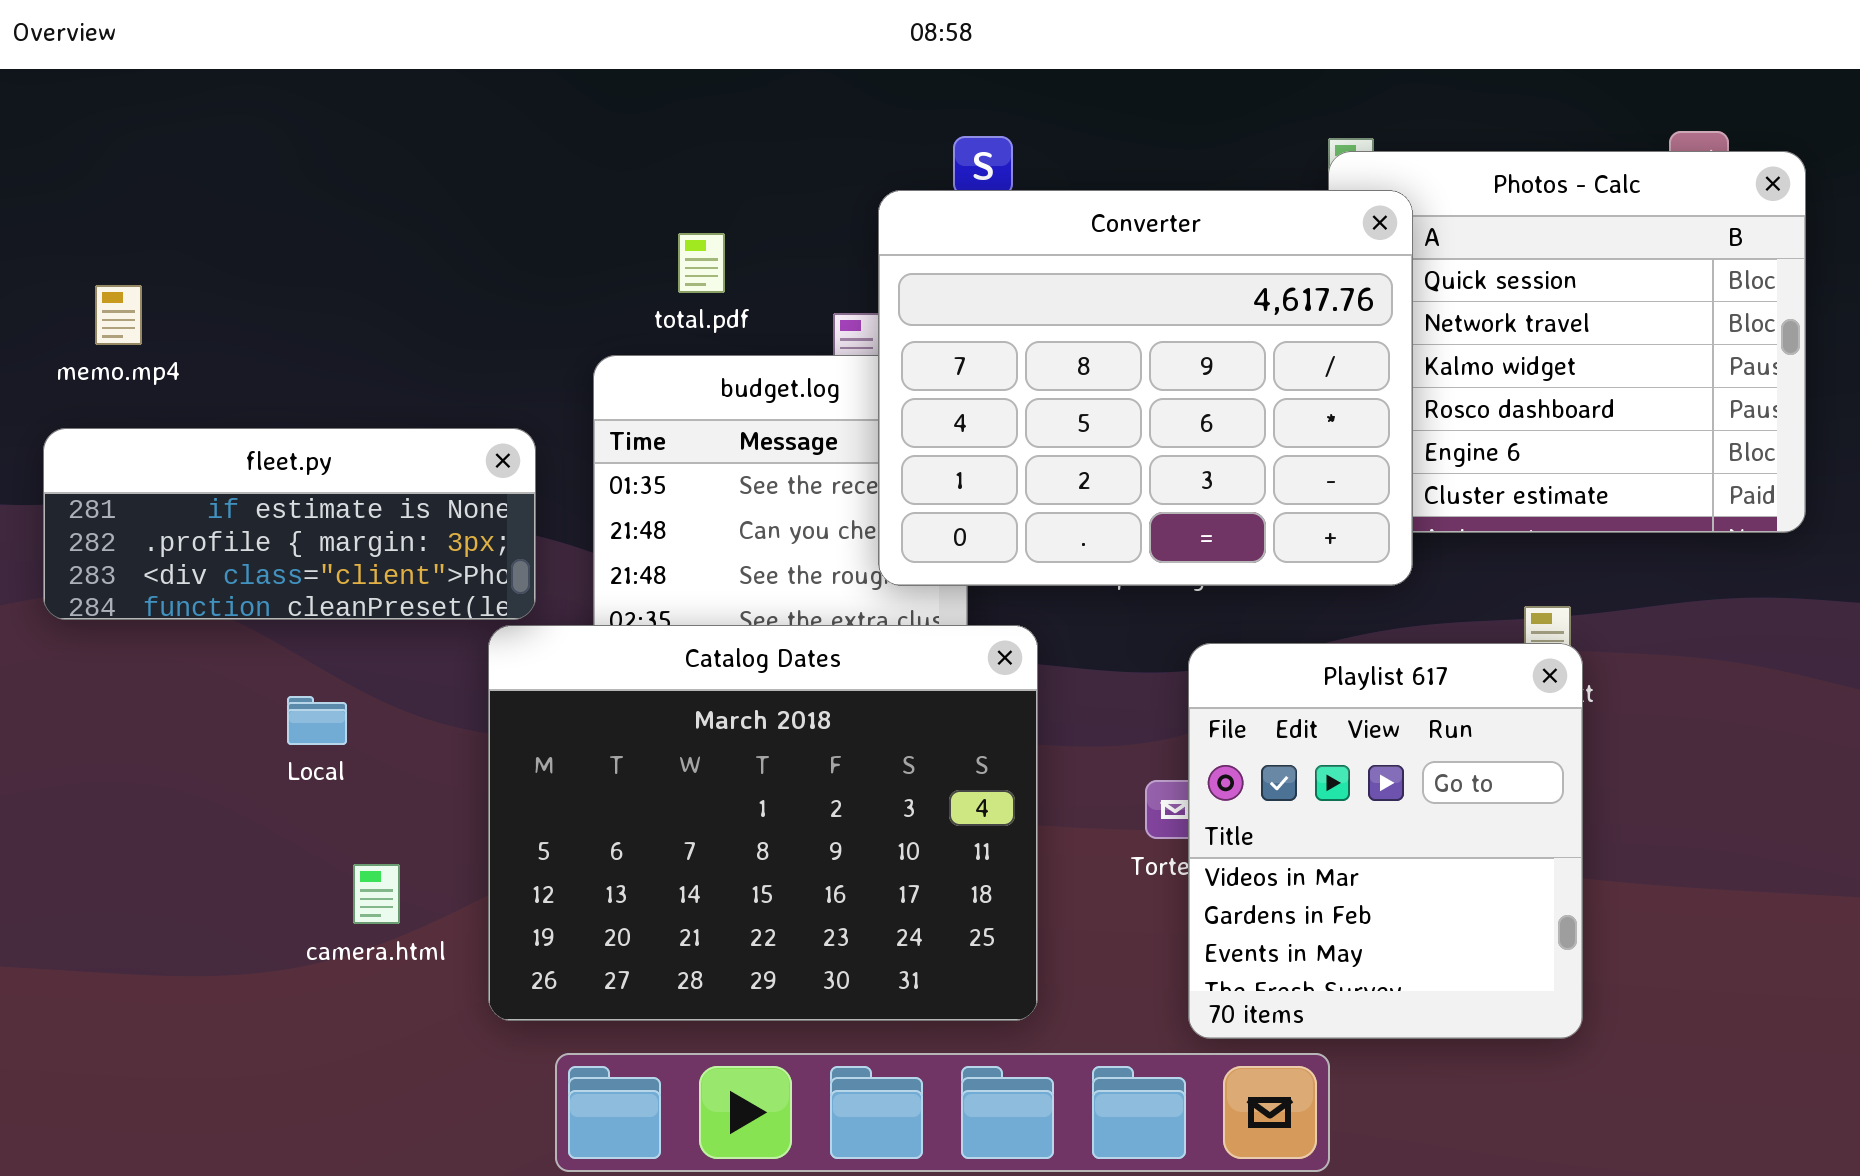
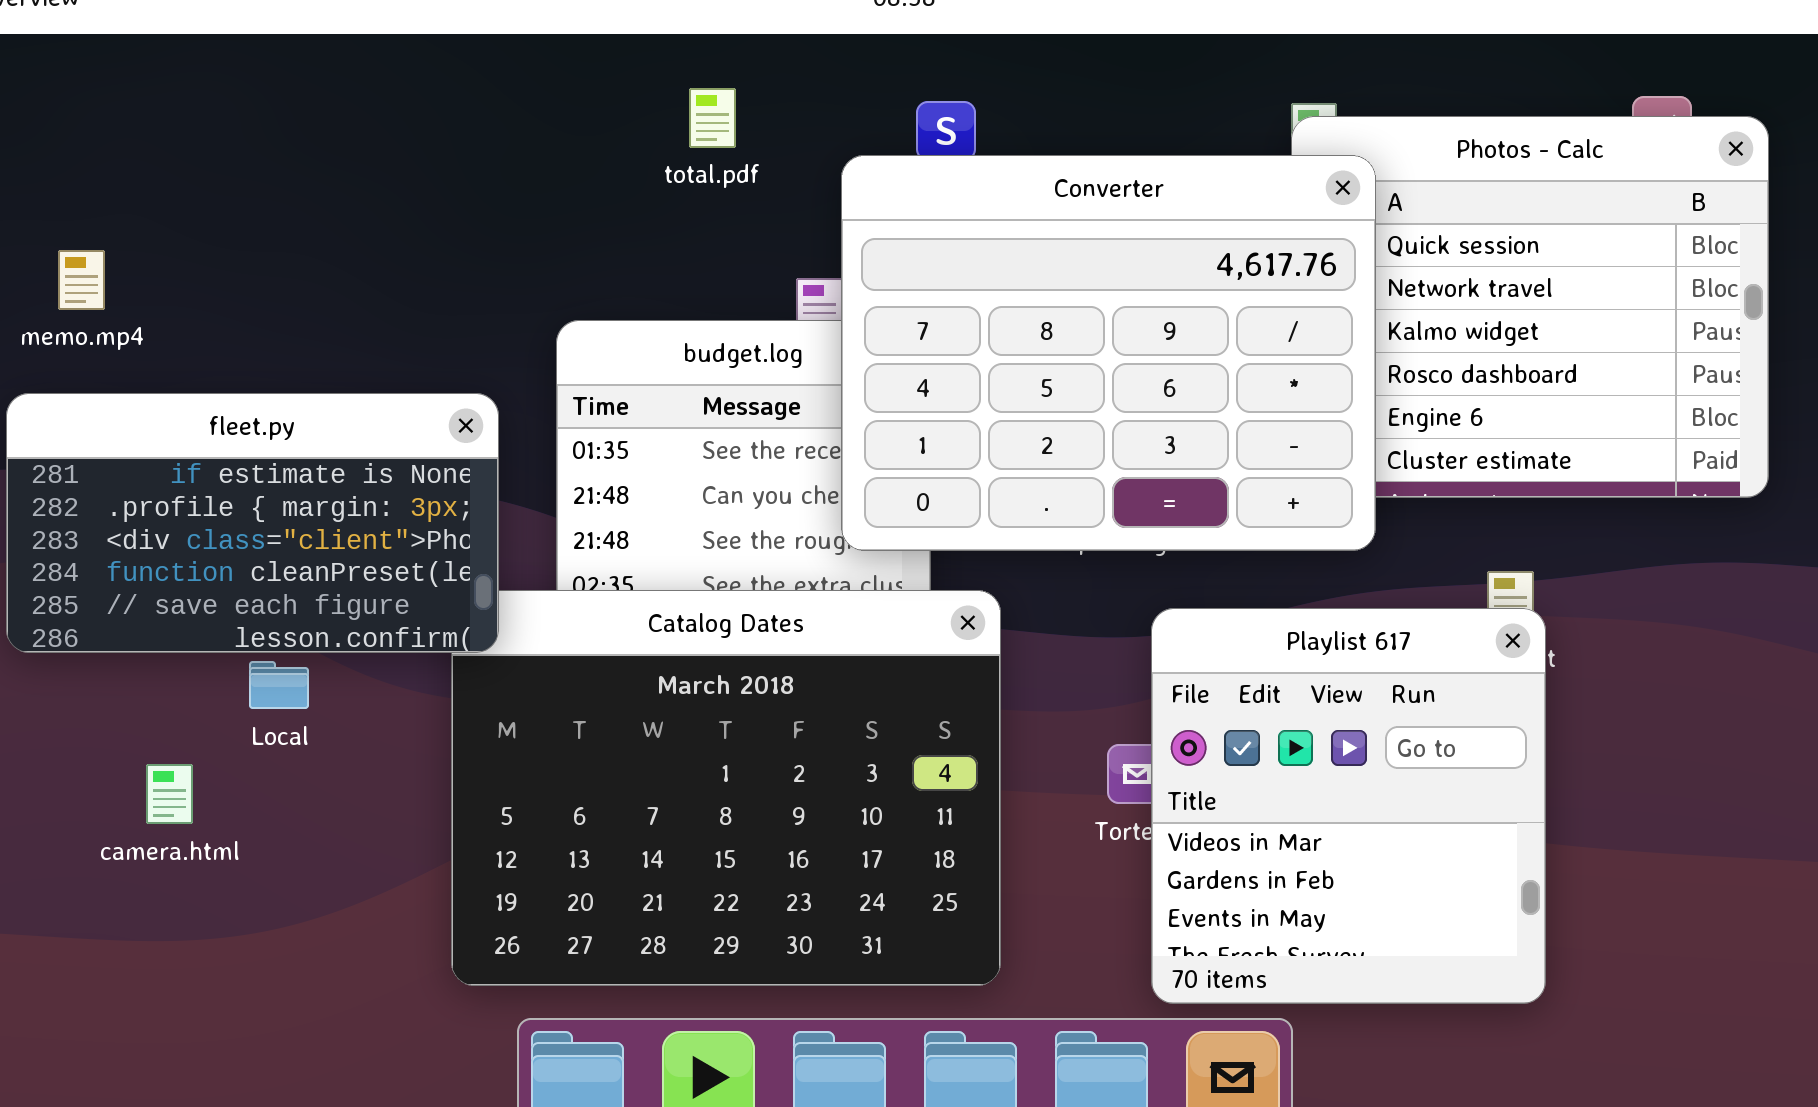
total.pdf: [678,233,725,293] -> [689,88,736,148], moved
fleet.py: [43,428,536,620] -> [6,393,499,653], resized
camera.html: [353,864,400,924] -> [146,764,193,824], moved

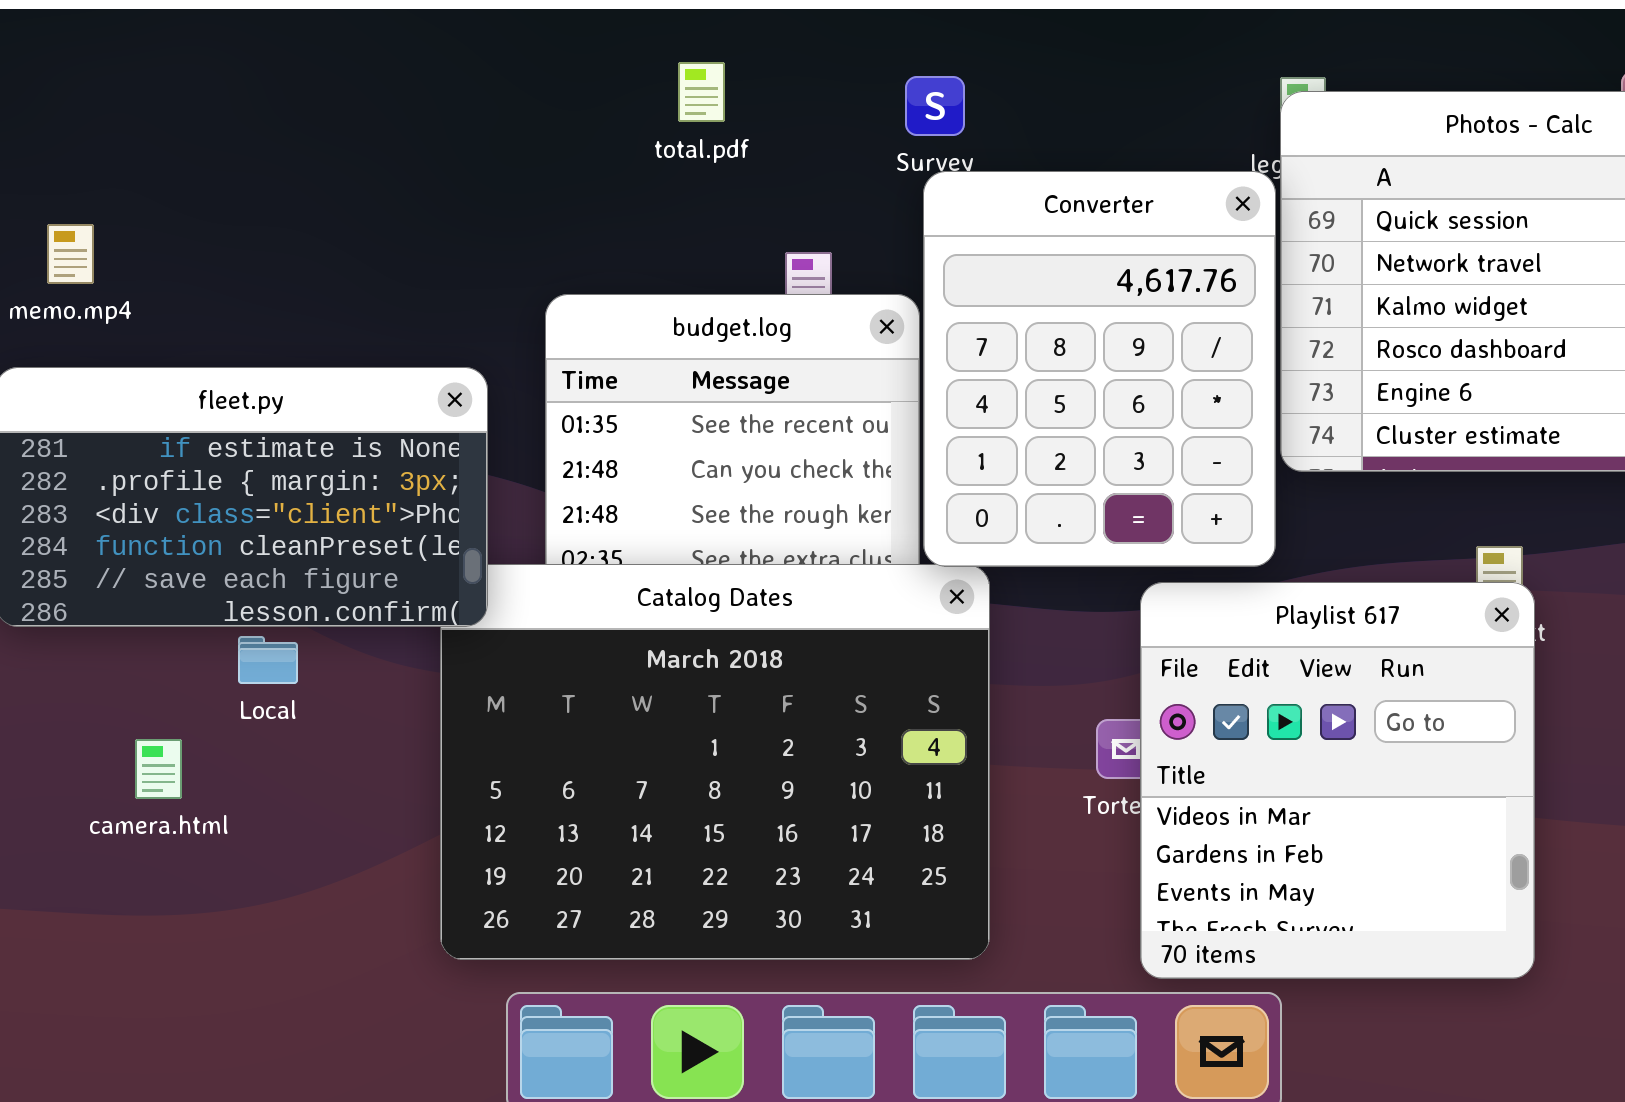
Converter: [841,155,1376,551] -> [923,171,1276,567], moved, resized

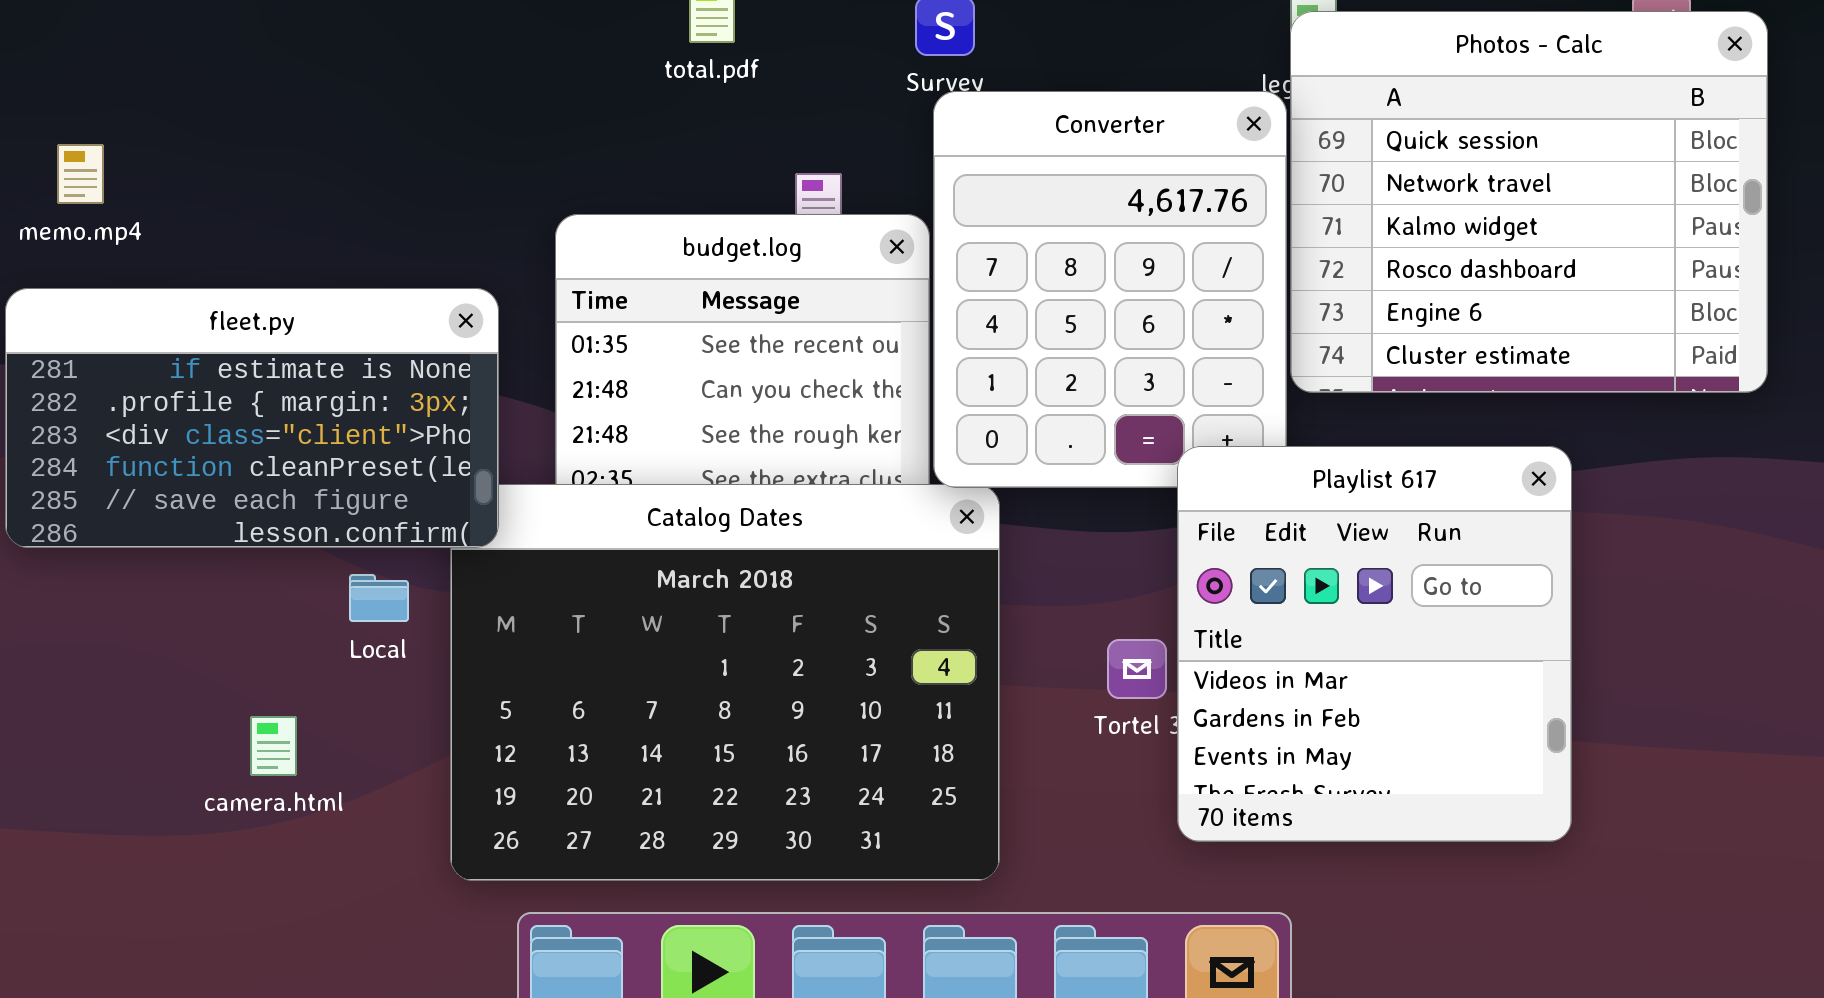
Playlist 617: [1140,582,1535,979] -> [1177,446,1572,842], moved
Local: [238,636,298,684] -> [349,574,409,622], moved
camera.html: [135,739,182,799] -> [250,716,297,776], moved

